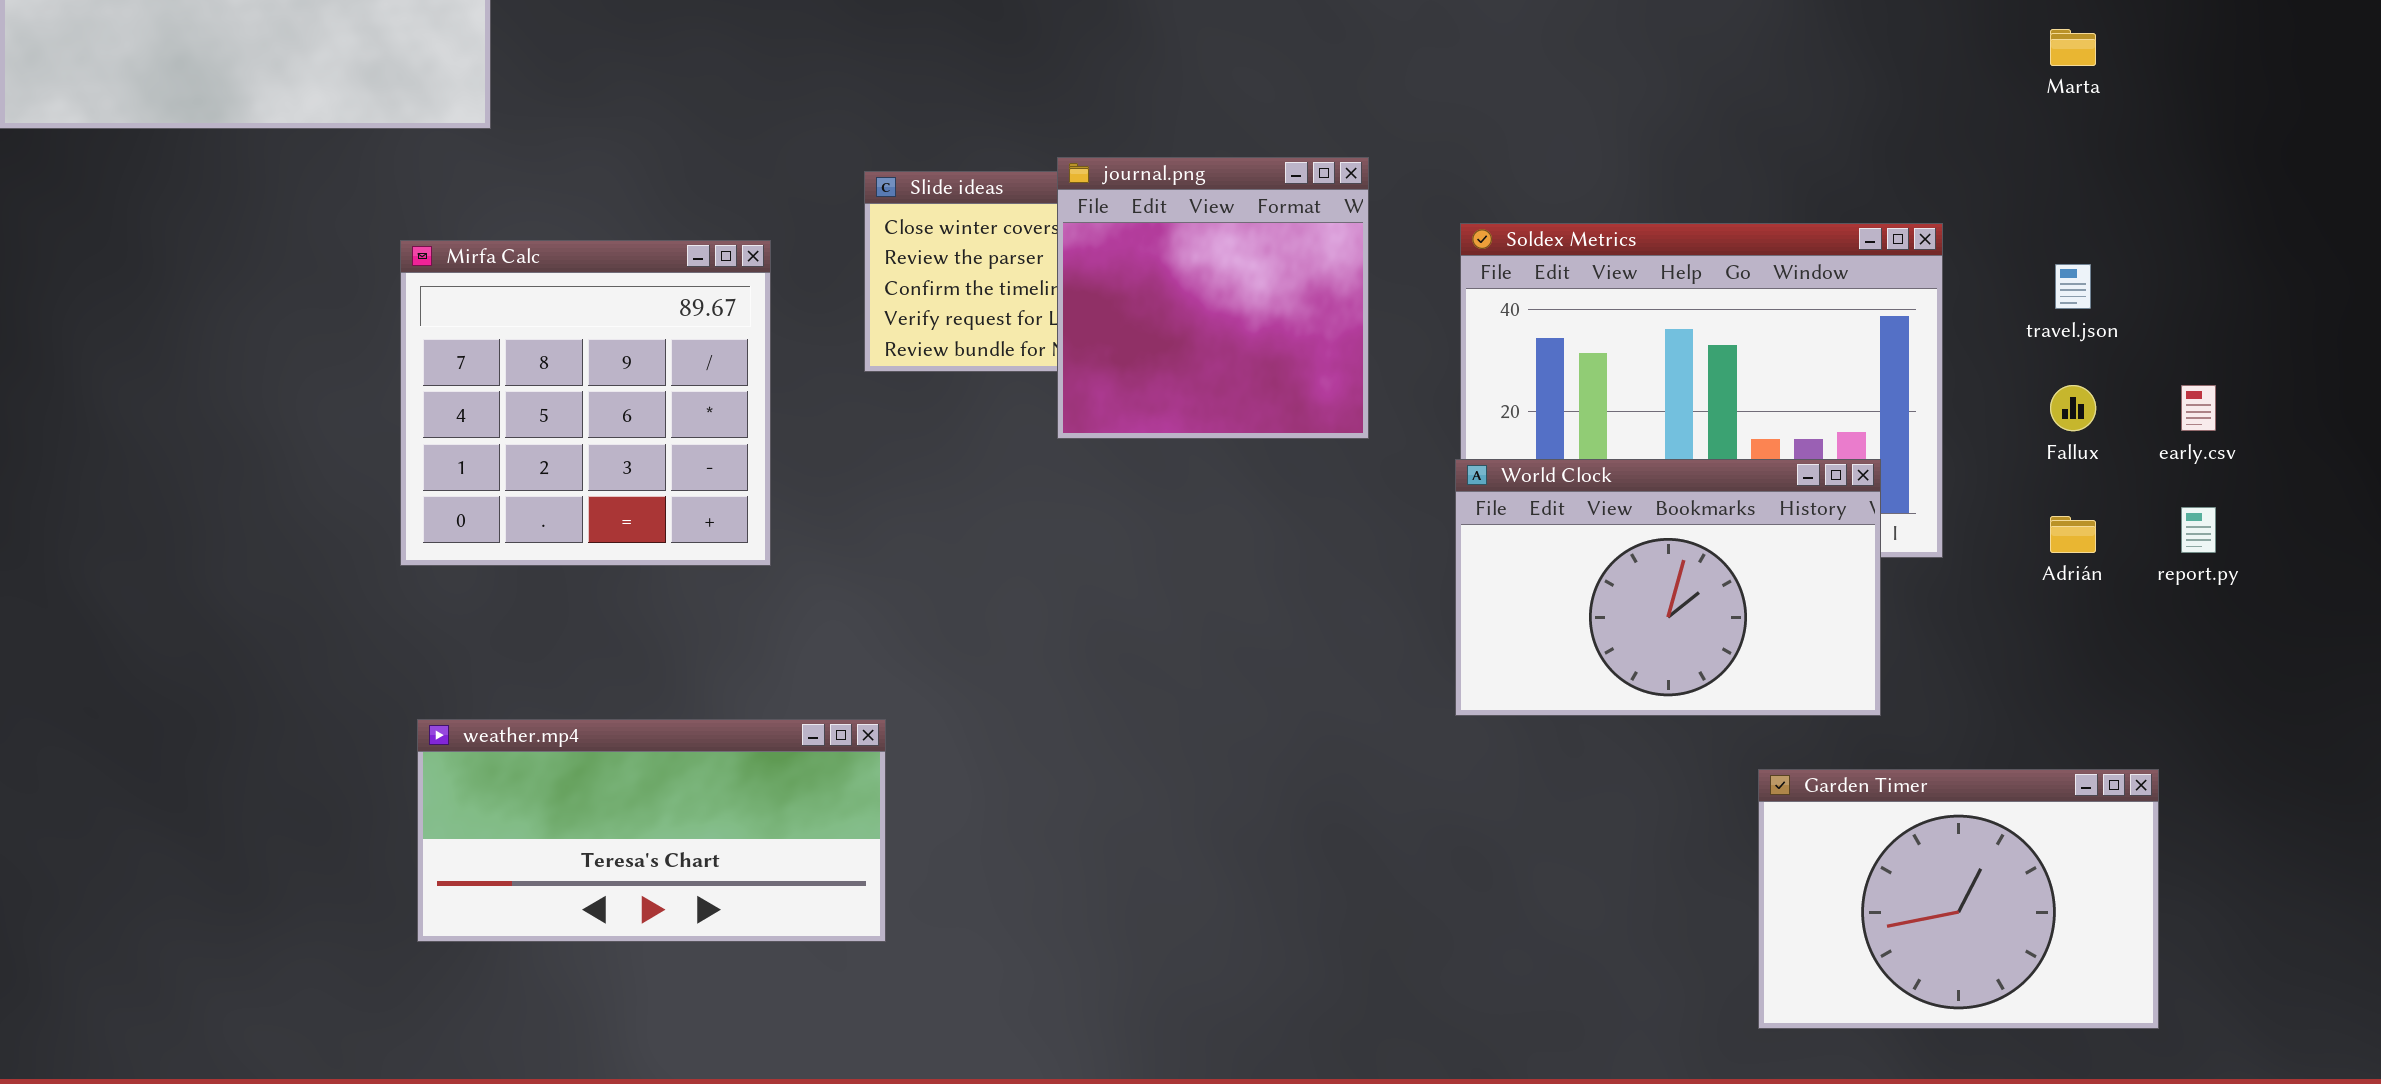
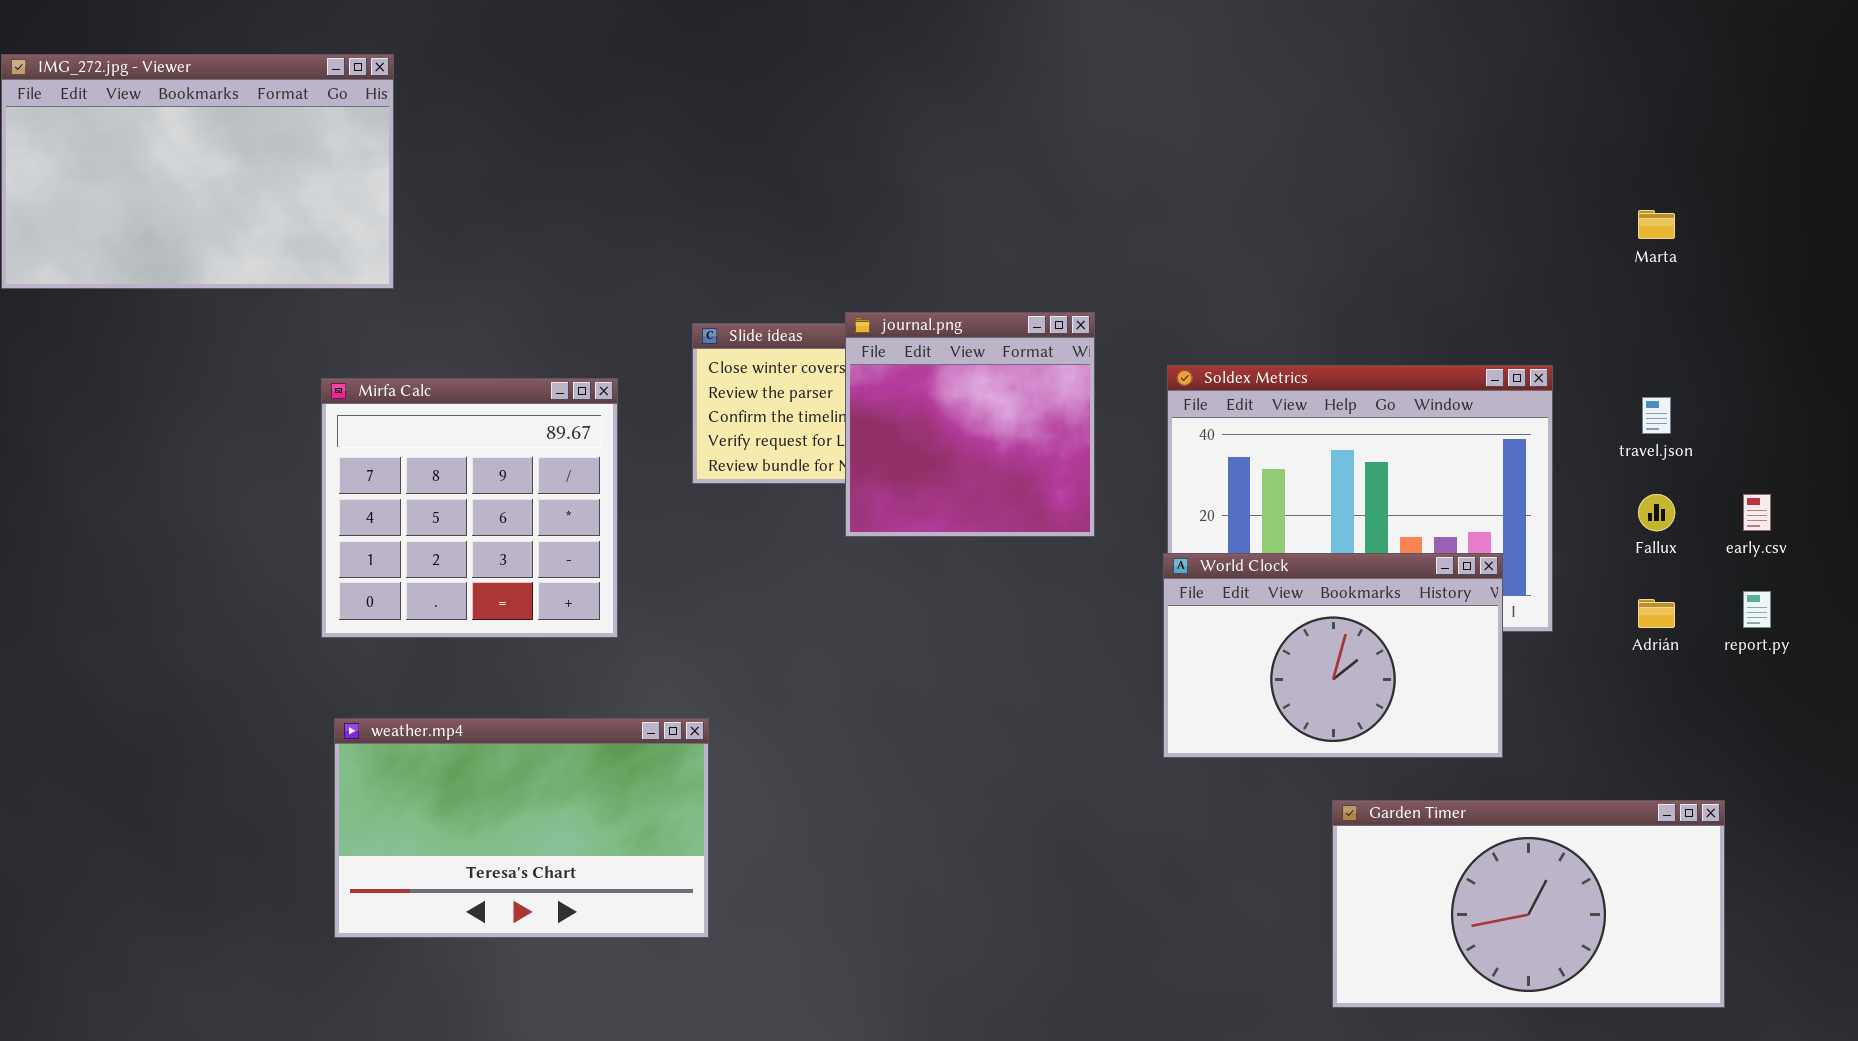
weather.mp4: [417,719,886,942] -> [334,718,709,938], resized
Garden Timer: [1758,769,2159,1029] -> [1332,800,1725,1008], resized

